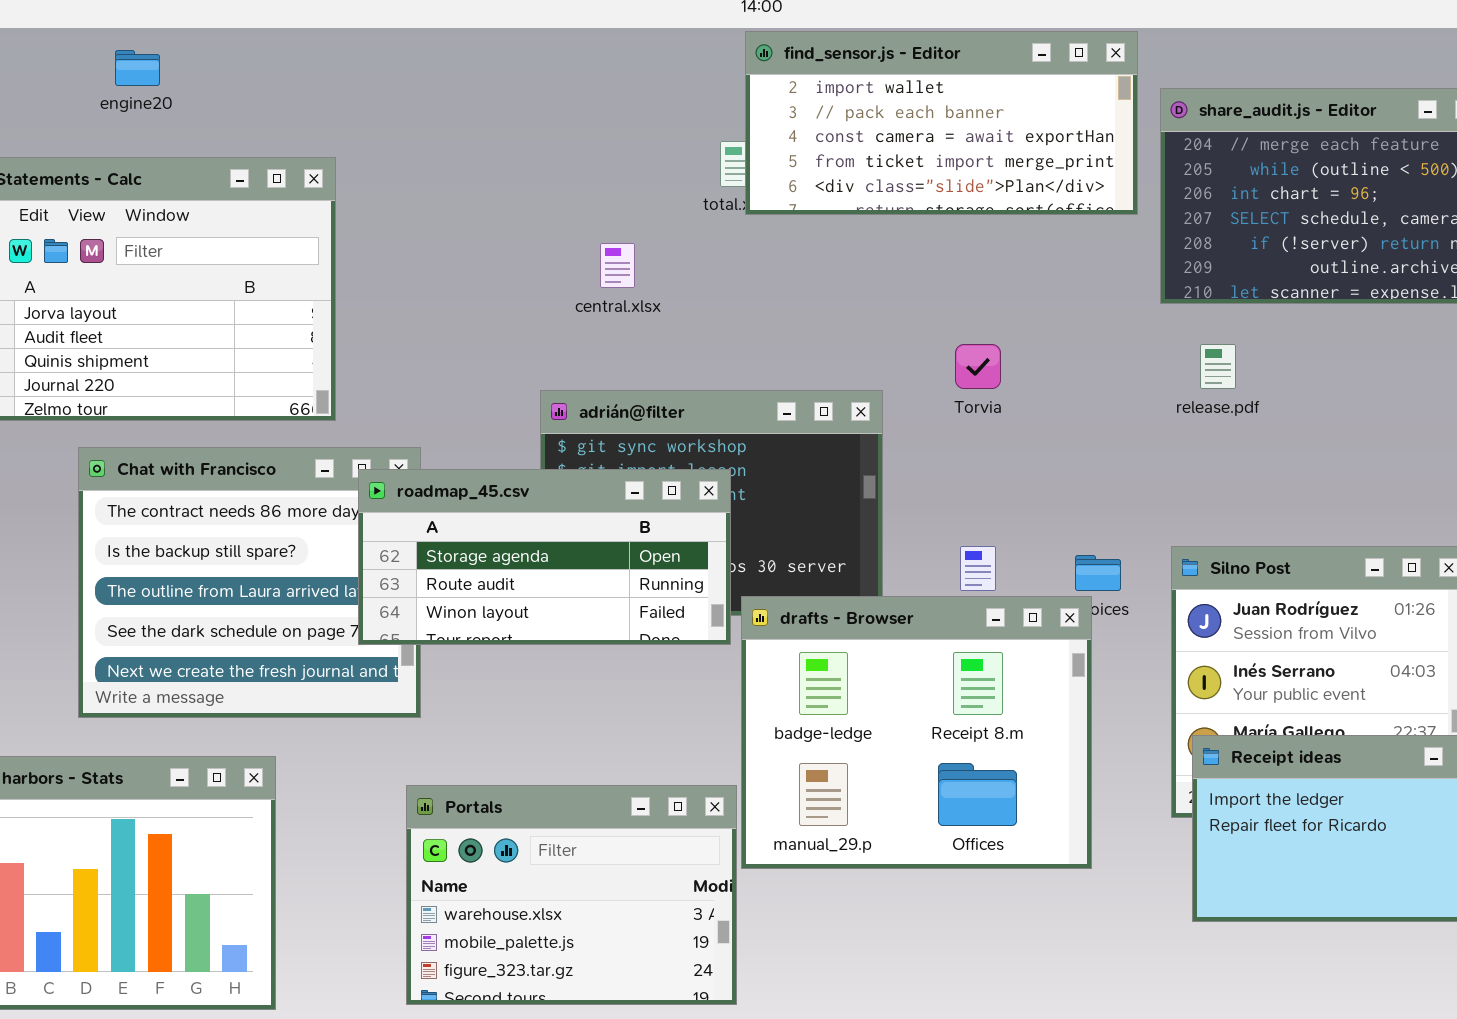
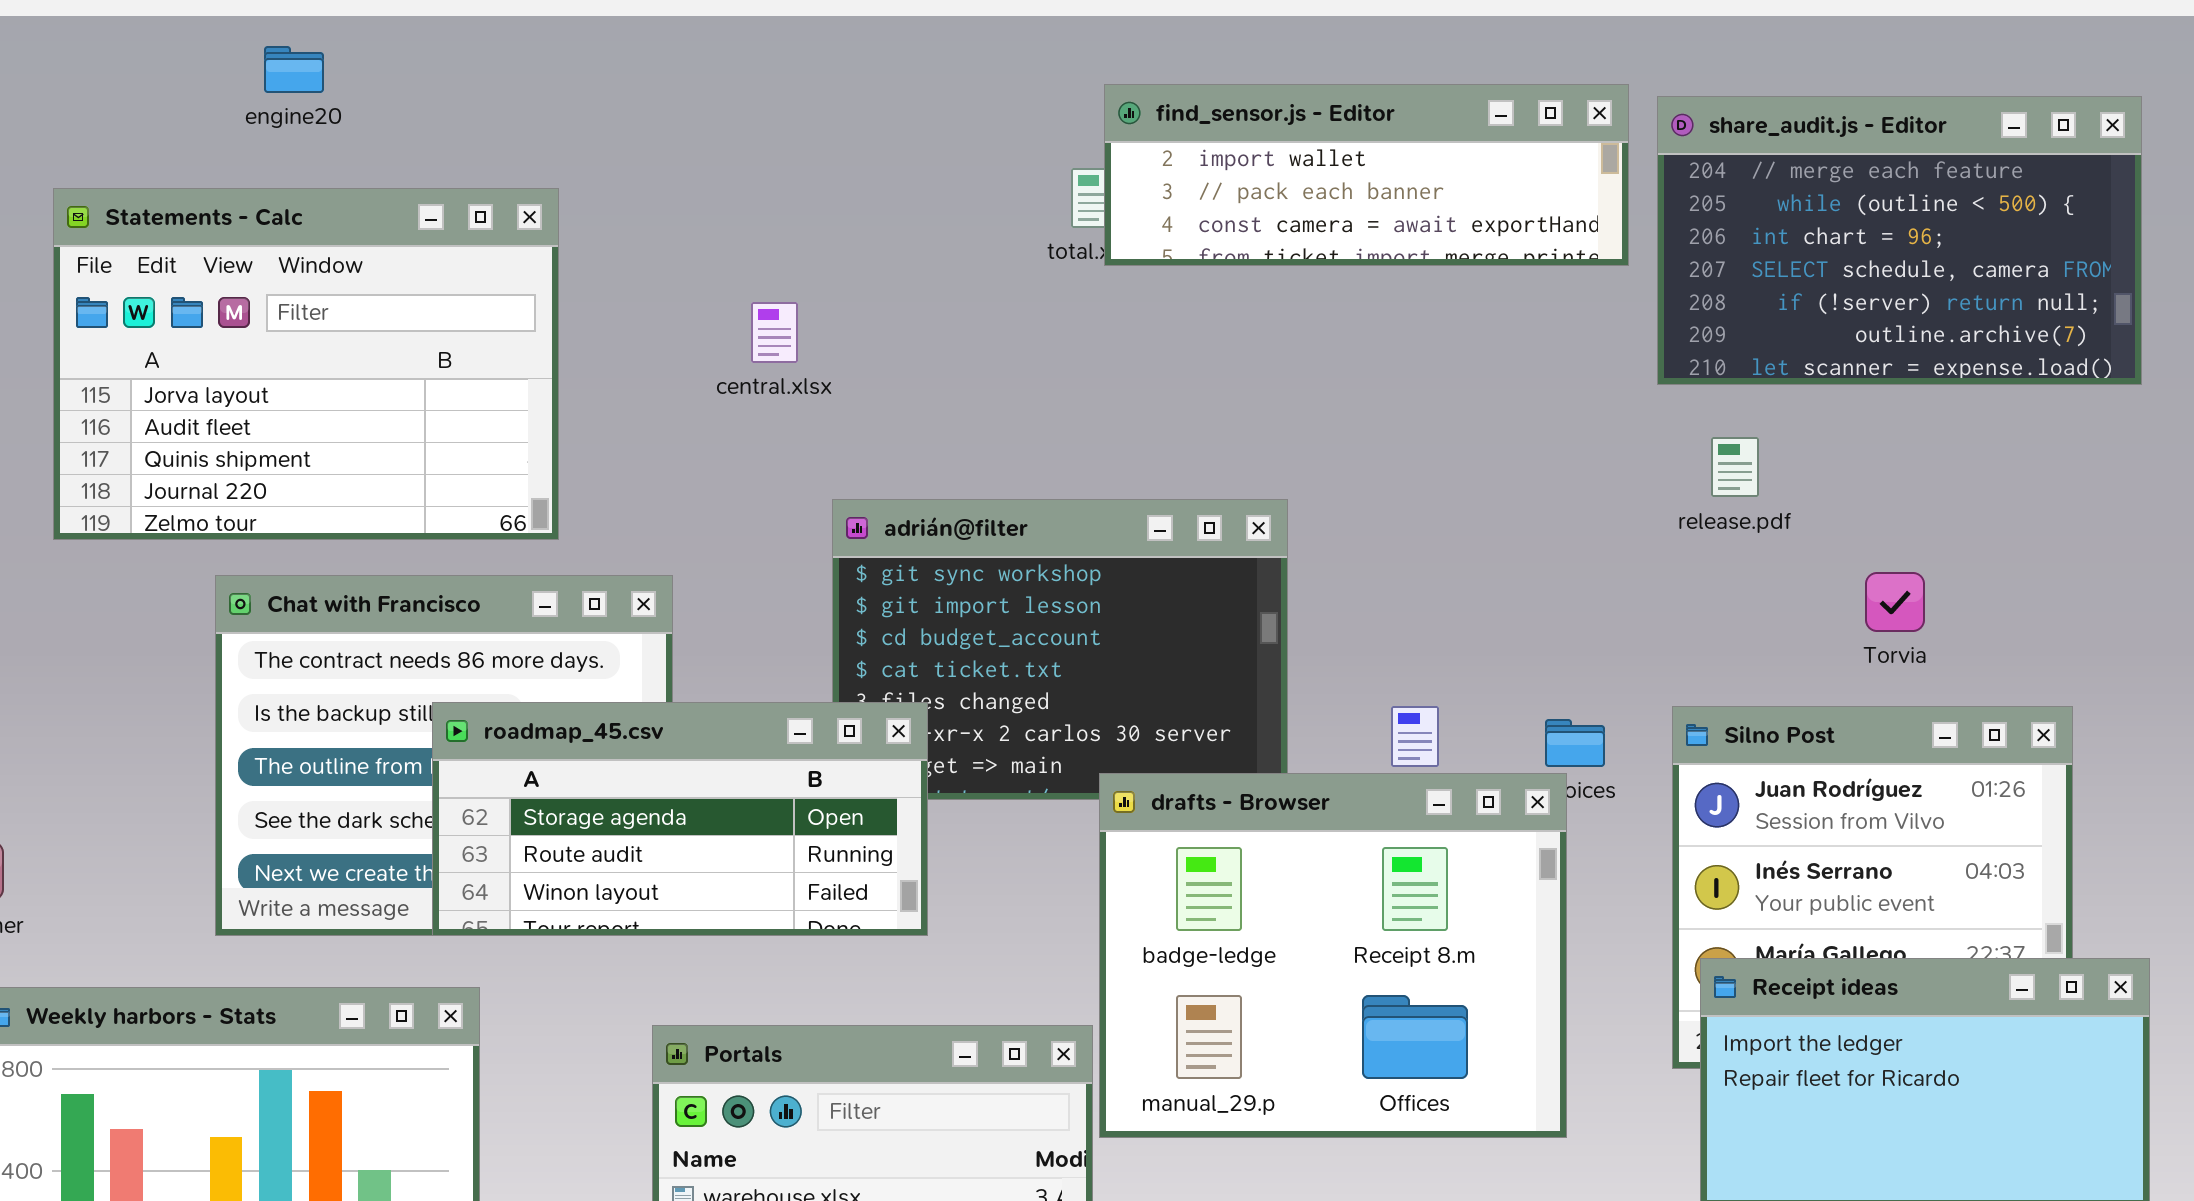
find_sensor.js - Editor: [745,31,1138,215] -> [1104,84,1629,266], resized
central.xlsx: [600,243,635,288] -> [751,302,798,363], moved
Torvia: [955,344,1001,389] -> [1865,572,1925,632], moved
roadmap_45.csv: [358,469,731,645] -> [432,702,928,936], moved

